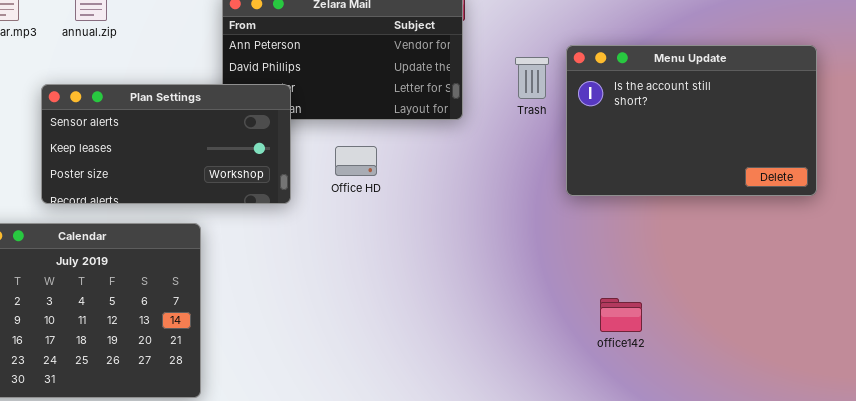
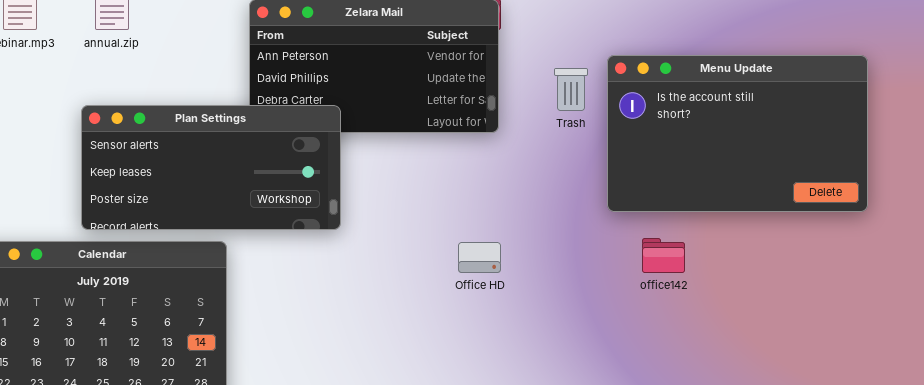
Plan Settings: [41,84,291,204] -> [81,105,341,230], moved
Office HD: [335,146,377,176] -> [458,242,501,273], moved
office142: [600,298,642,332] -> [642,238,685,273], moved

